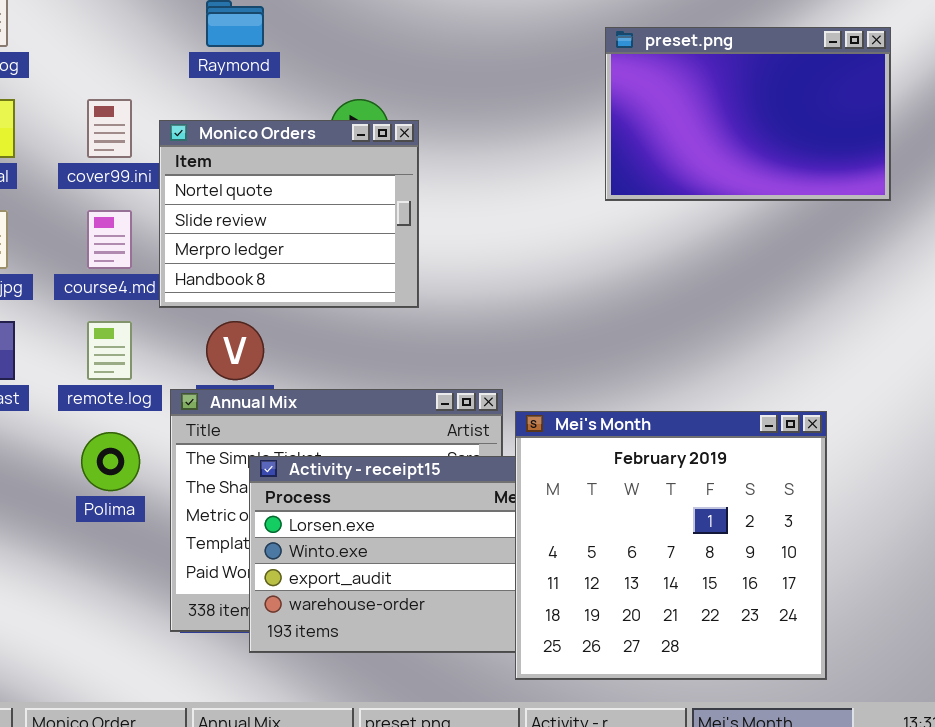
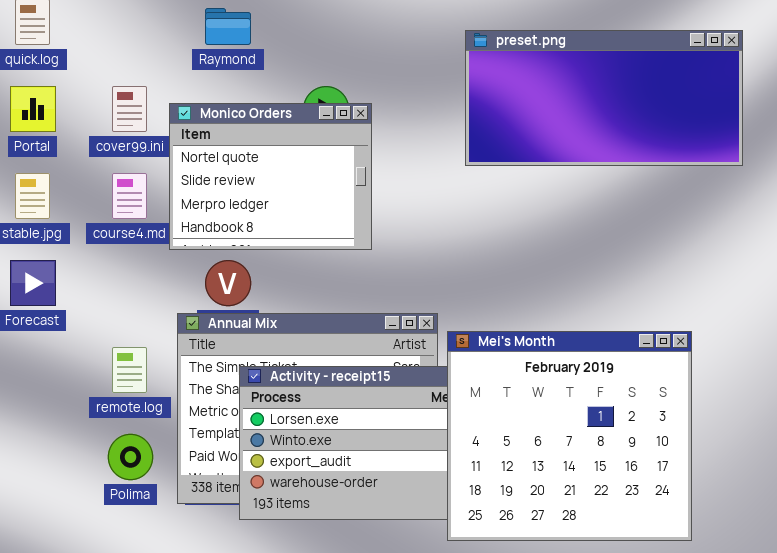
preset.png: [605,27,891,201] -> [465,30,743,166], resized
remote.log: [87,321,132,380] -> [112,347,147,393], moved
Polima: [81,432,140,491] -> [108,434,153,480], moved

